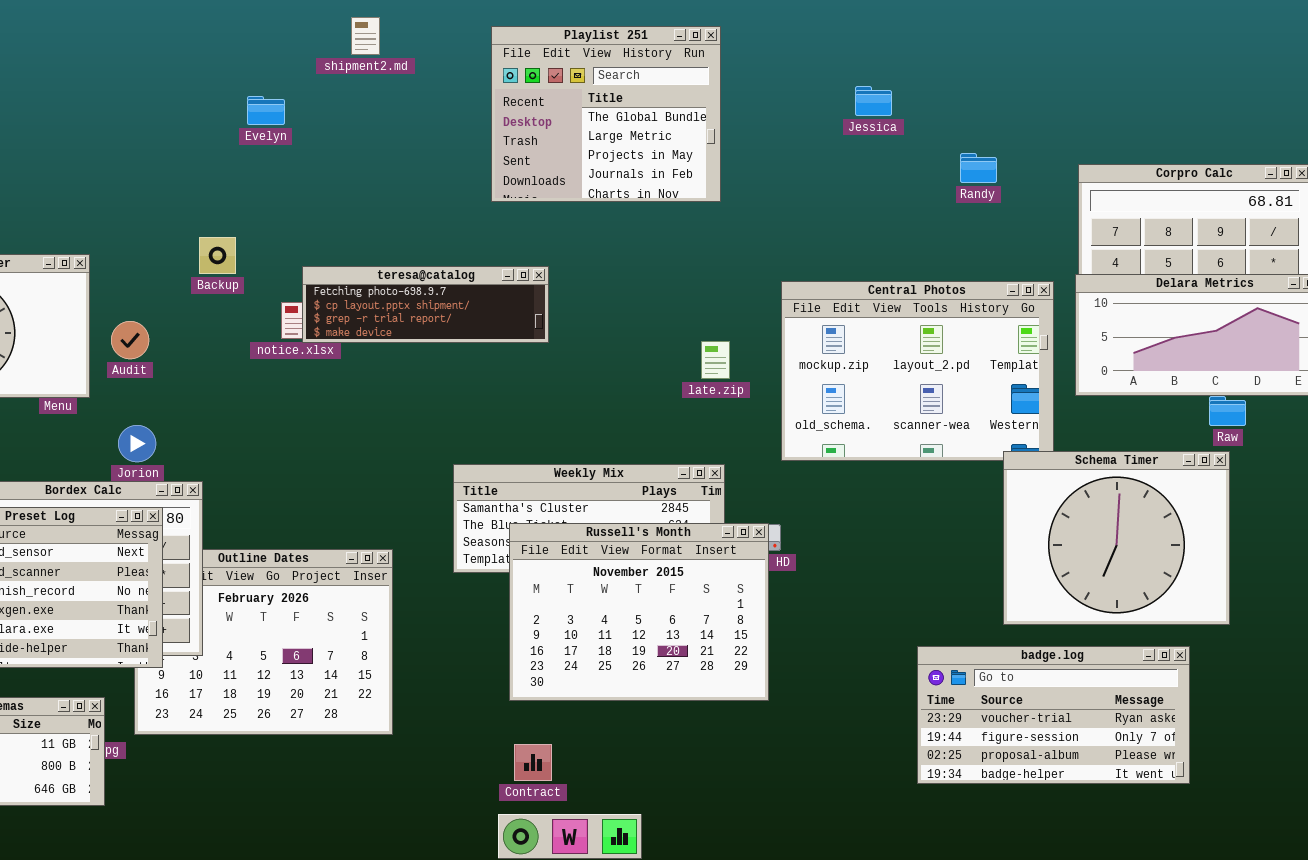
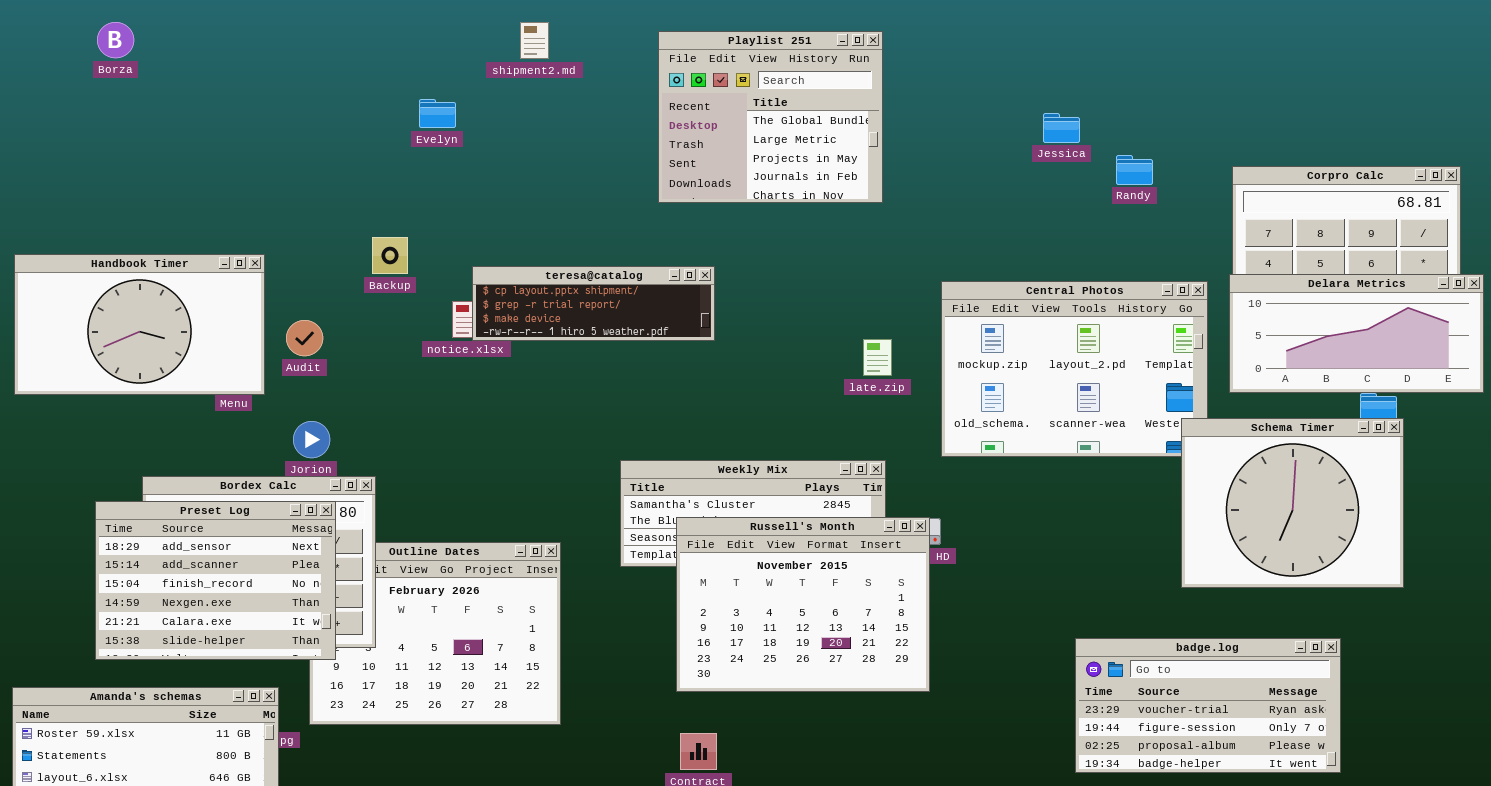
Jessica: [855,86,892,116] -> [1043,113,1080,143], moved
teresa@catalog: [302,266,549,343] -> [472,266,715,341], scrolled down 1 row
Schema Timer: [1003,451,1230,625] -> [1181,418,1404,588], moved

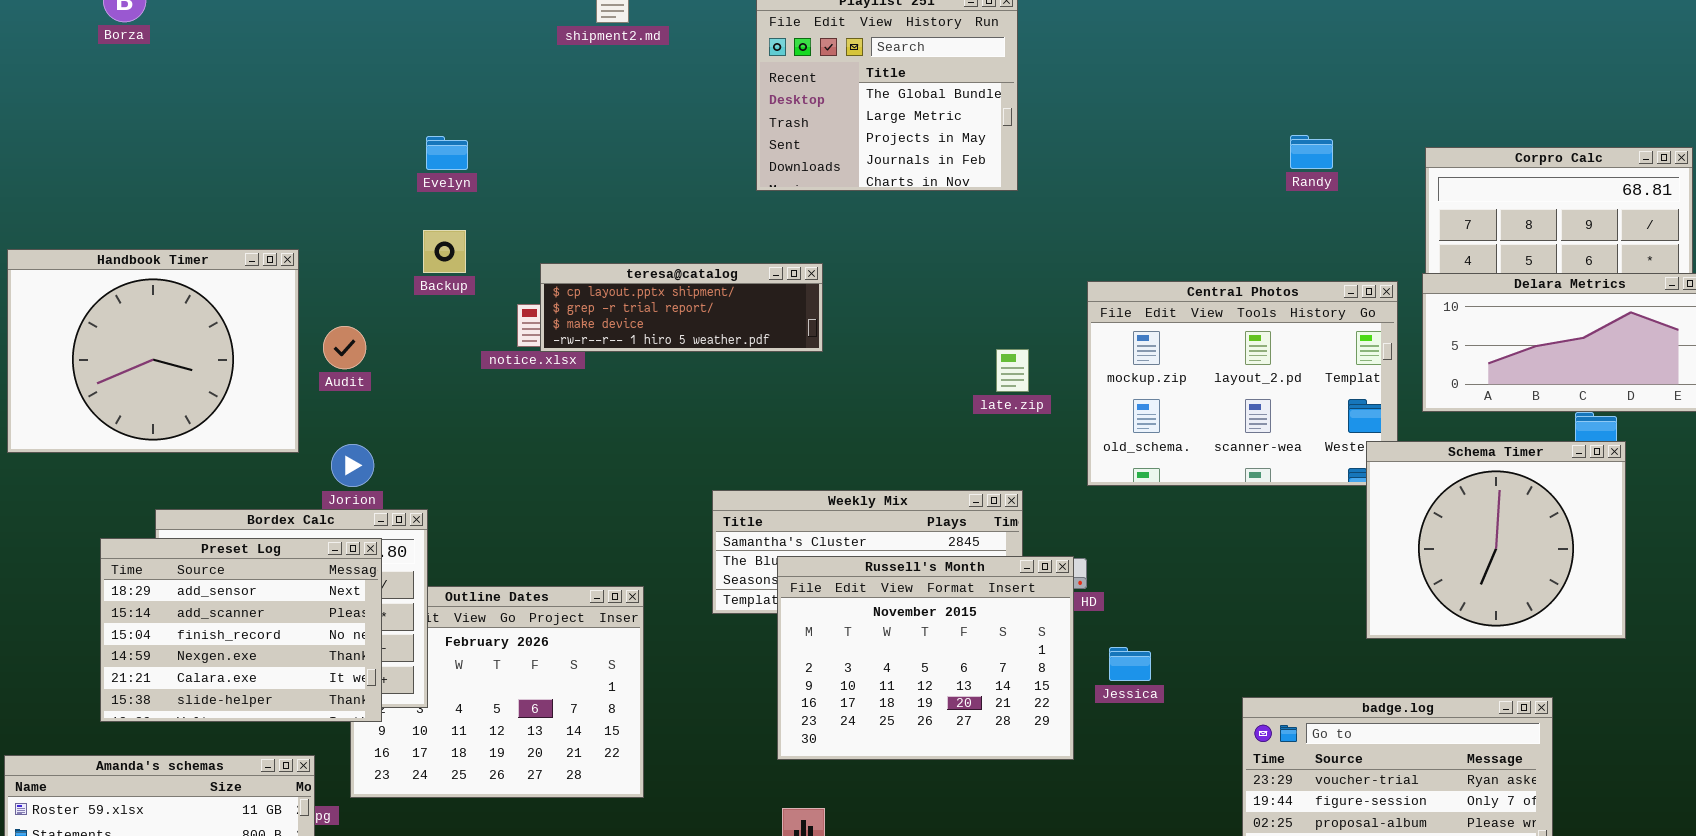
Evelyn: [419,99,456,128] -> [426,136,468,170], moved
Jessica: [1043,113,1080,143] -> [1109,647,1151,681], moved
Handbook Timer: [14,254,265,395] -> [7,249,299,453], resized

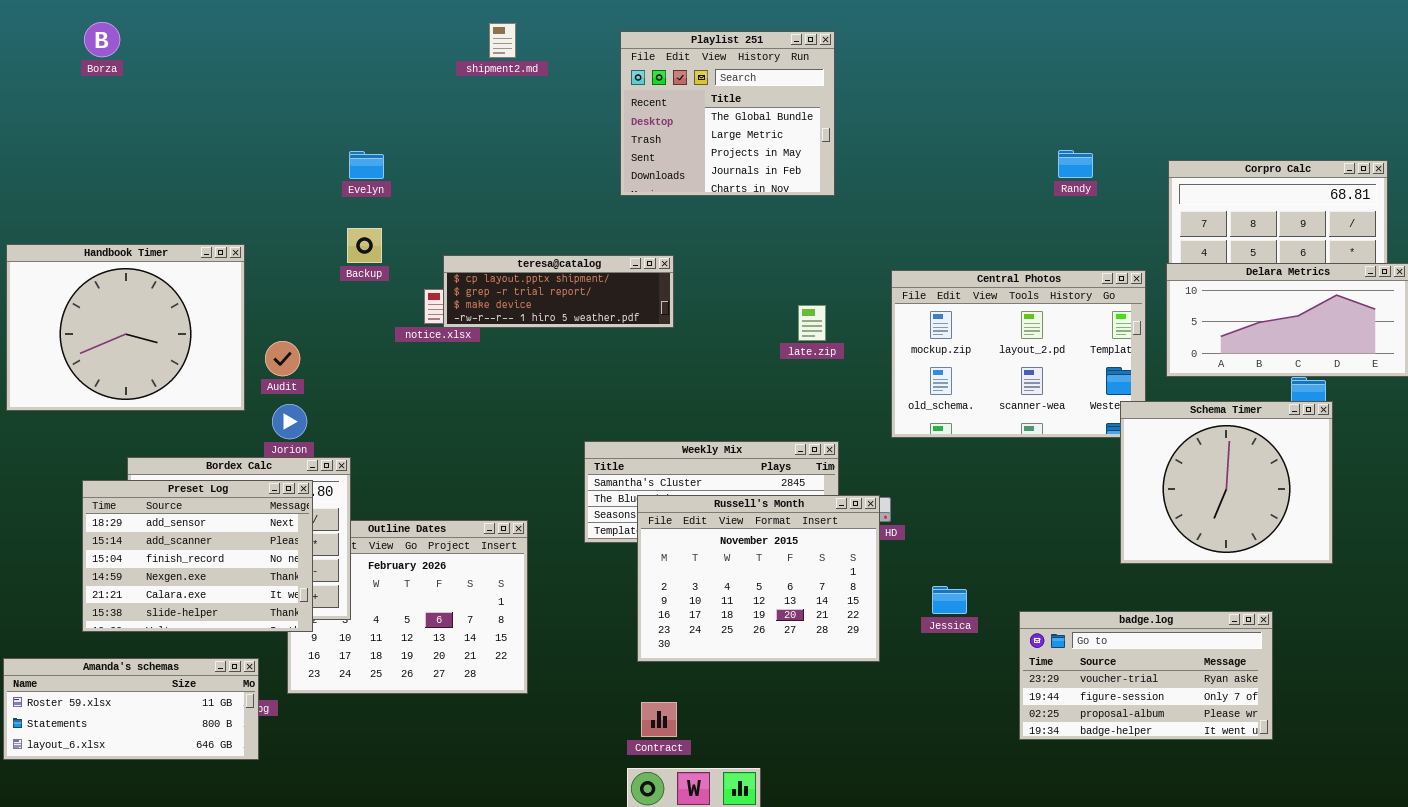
Audit: [323,326,366,369] -> [265,341,300,376], moved
late.zip: [996,349,1029,392] -> [798,305,826,341], moved
Jessica: [1109,647,1151,681] -> [932,586,967,614], moved

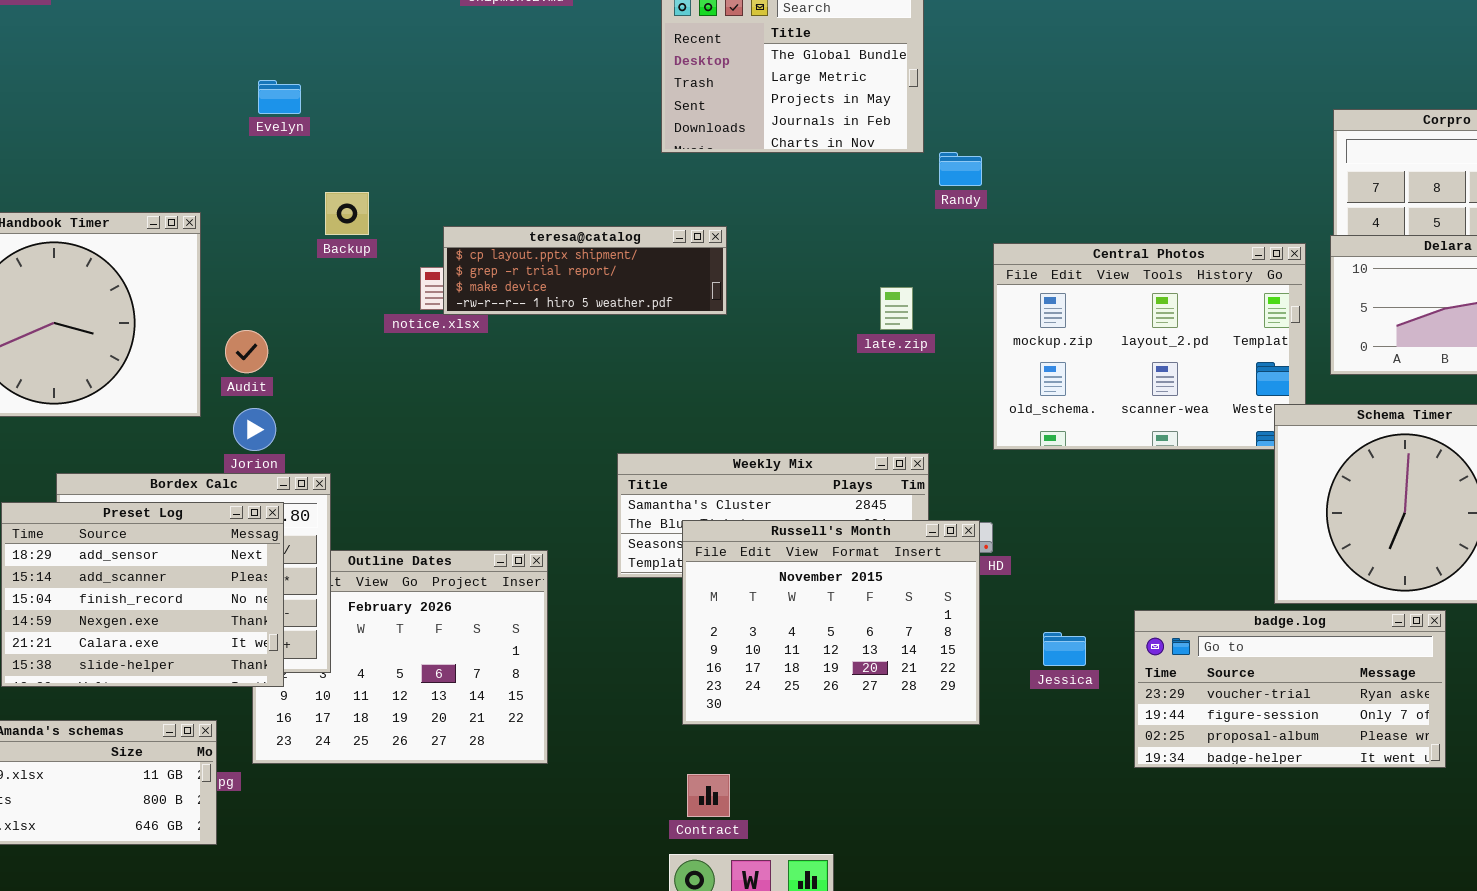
Randy: [1058,150,1093,178] -> [939,152,982,186], moved
Evelyn: [349,151,384,179] -> [258,80,301,114], moved
badge.log: [1019,611,1273,740] -> [1134,610,1446,768], moved

